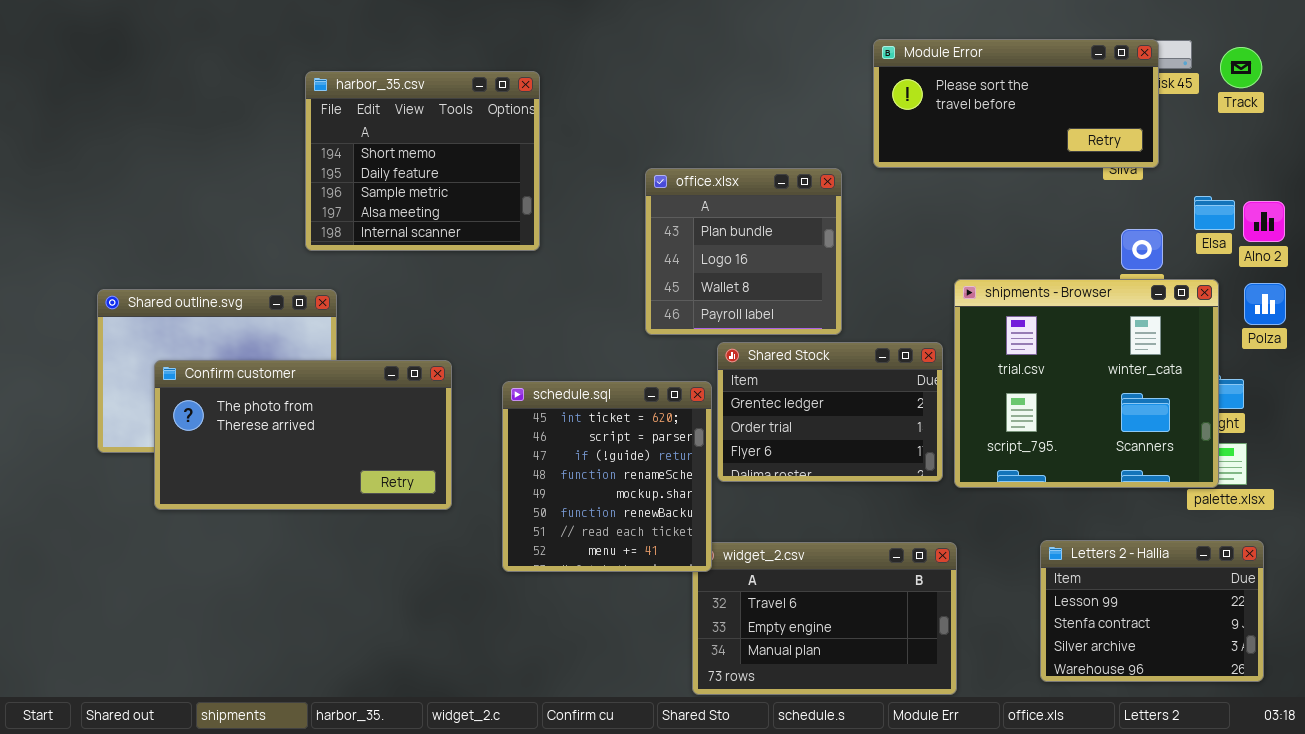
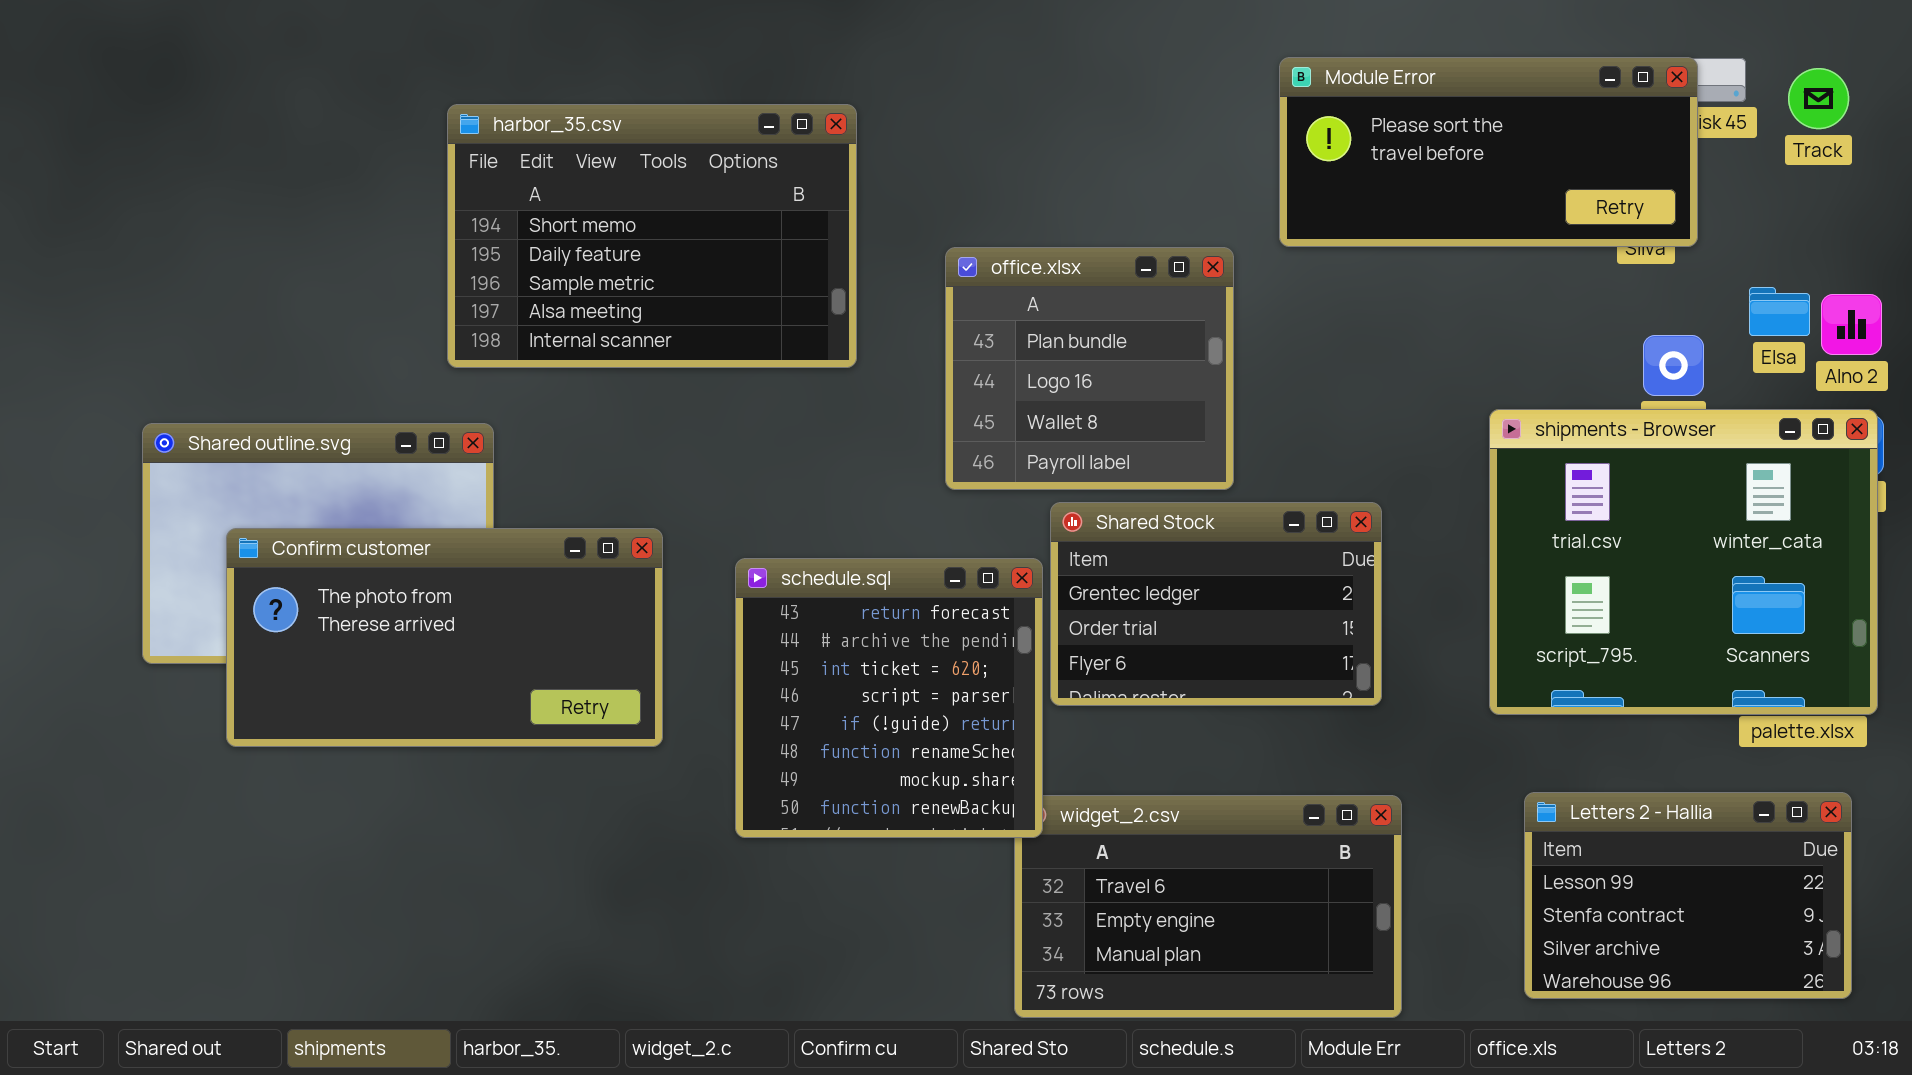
harbor_35.csv: [305,71,540,251] -> [447,104,857,368], resized
shipments - Browser: [954,279,1219,488] -> [1489,409,1878,715], moved
schedule.sql: [502,381,712,572] -> [735,558,1043,838], scrolled up 2 rows

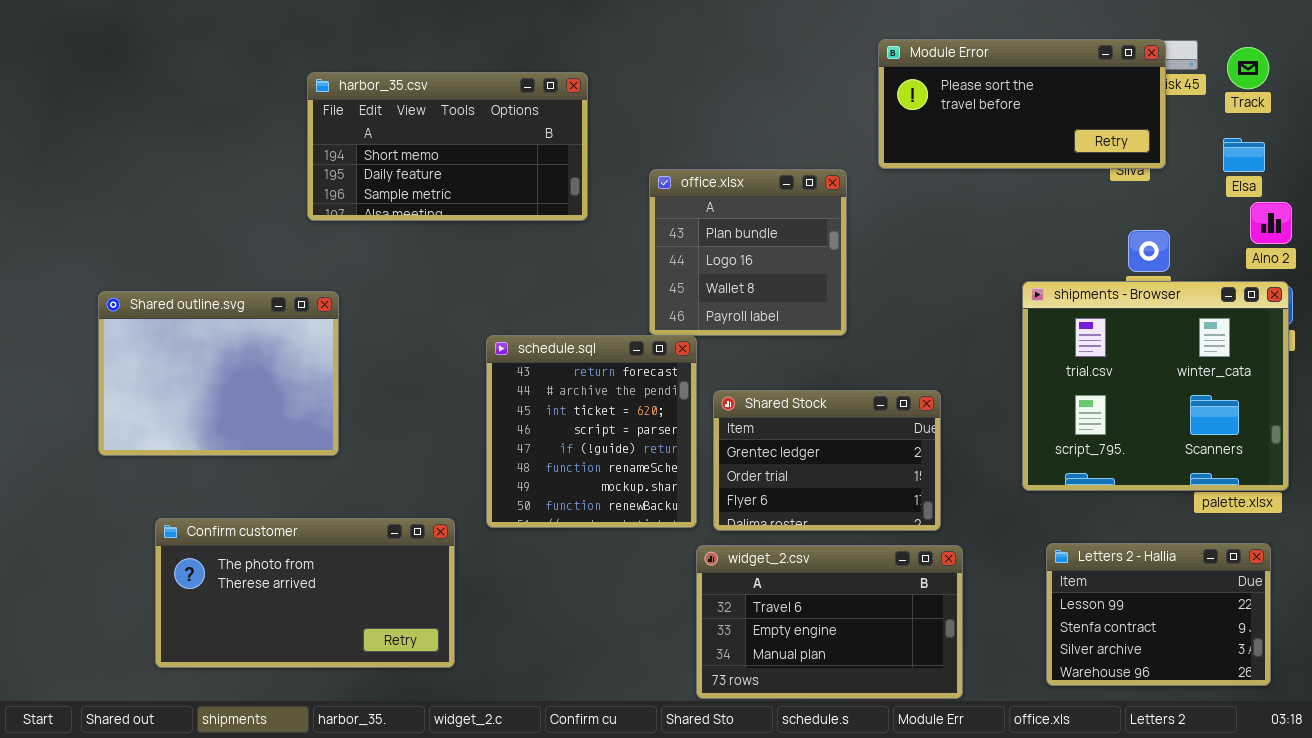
harbor_35.csv: [447,104,857,368] -> [307,72,588,221], resized
Elsa: [1749,287,1810,336] -> [1223,138,1265,172], moved
Shared Stock: [1050,502,1382,706] -> [713,390,941,531], moved
Confirm customer: [226,528,663,747] -> [155,518,455,668], moved
schedule.sql: [735,558,1043,838] -> [486,335,697,528], moved

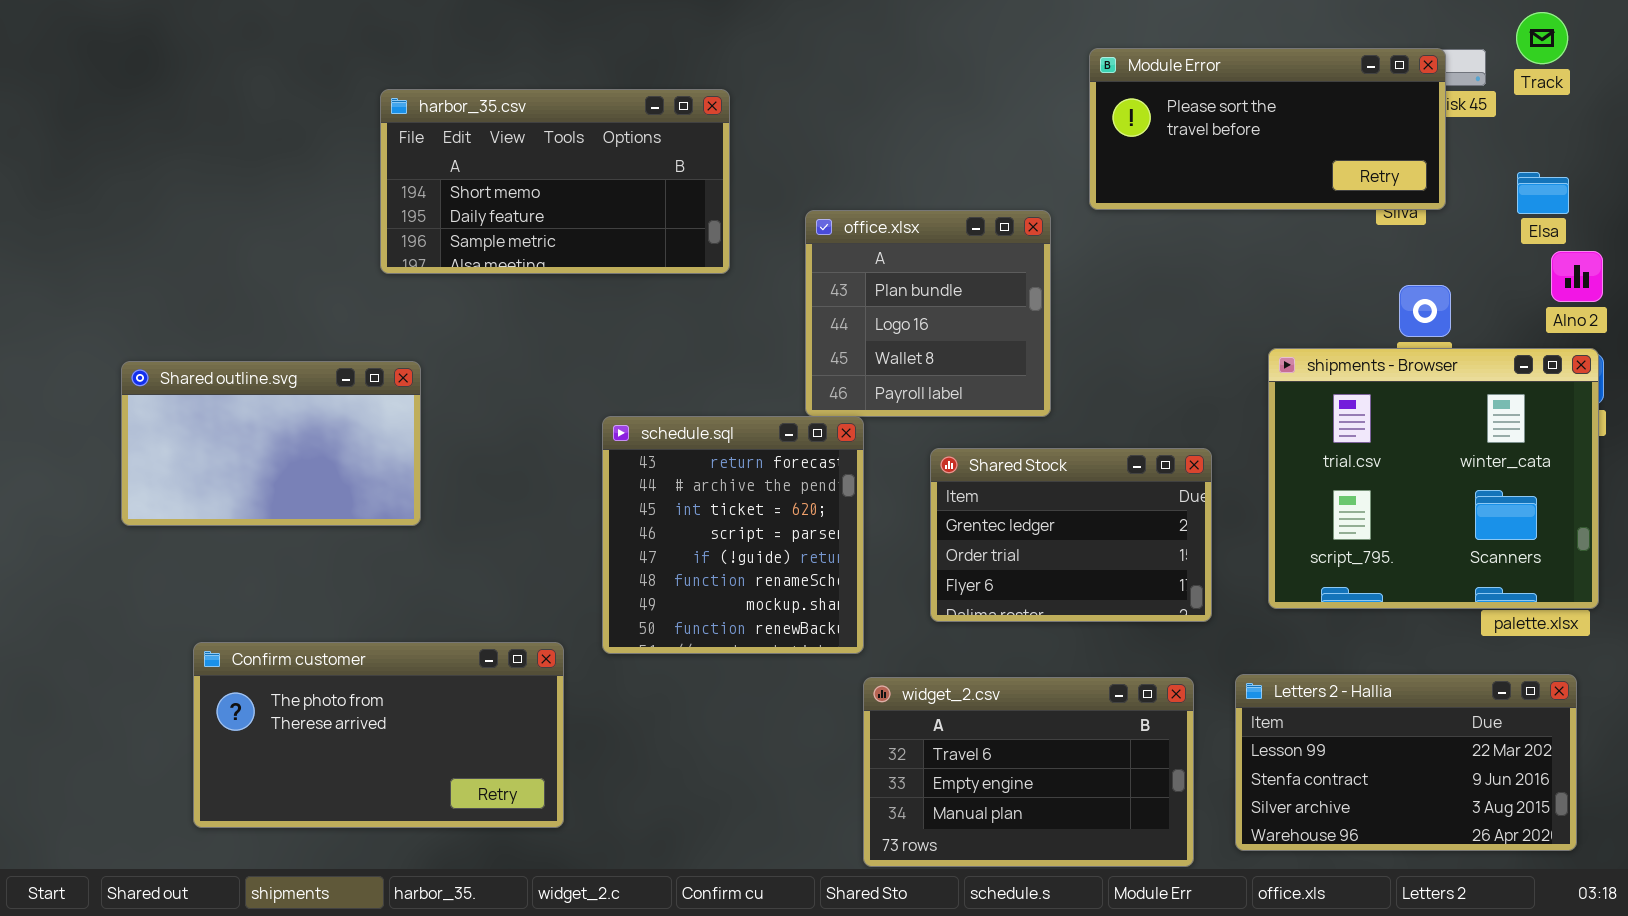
Track: [1227,47,1269,89] -> [1516,12,1568,64], moved
Shared outline.svg: [98,291,339,456] -> [121,361,421,526], resized
Shared Stock: [713,390,941,531] -> [930,448,1212,622], moved
Letters 2 - Hallia: [1046,543,1271,686] -> [1235,674,1577,851], resized

